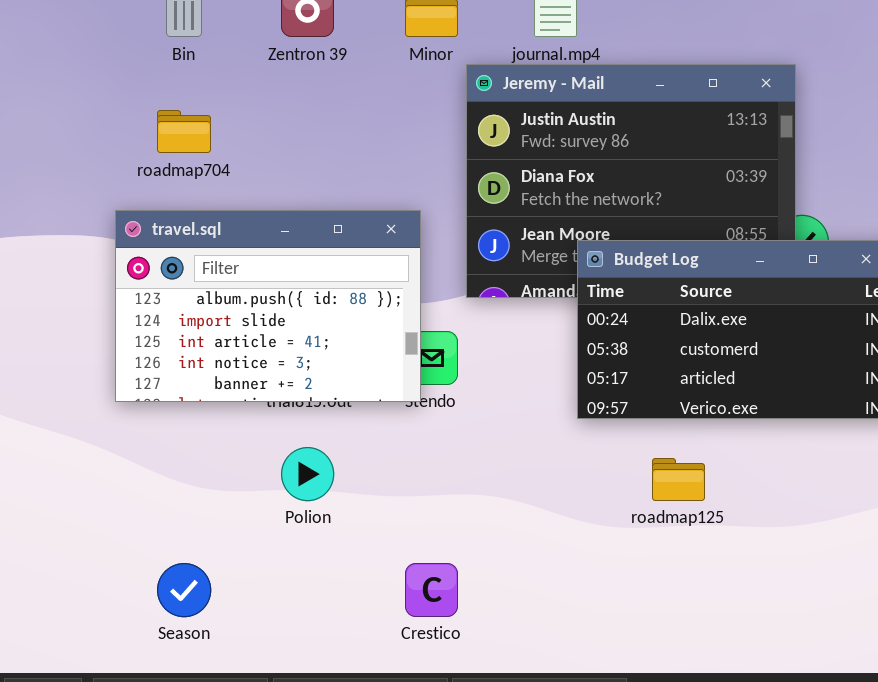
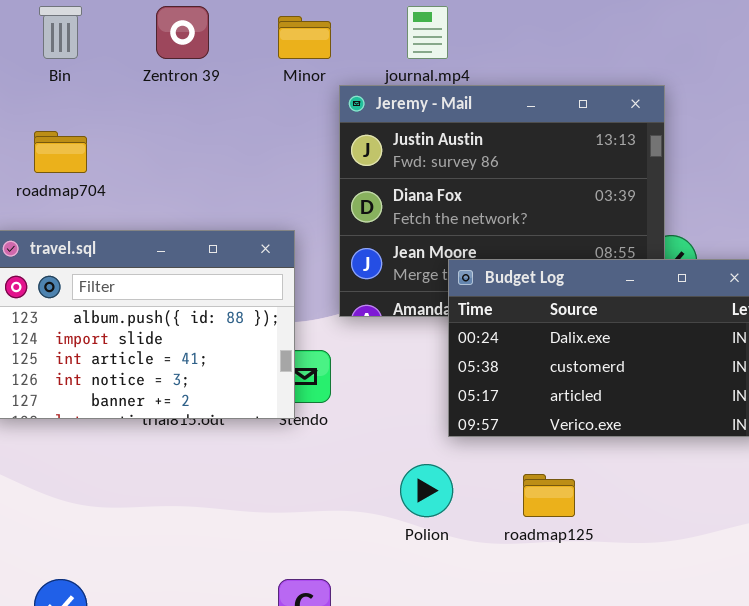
Polion: [281,447,334,501] -> [400,464,453,517], moved

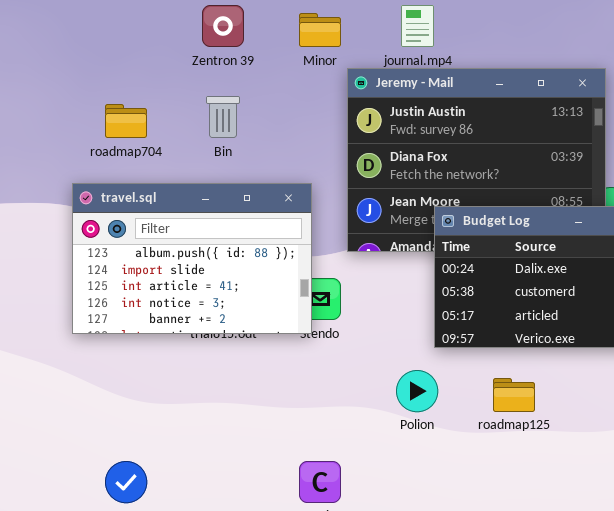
Bin: [39,6,82,59] -> [206,96,240,138], moved

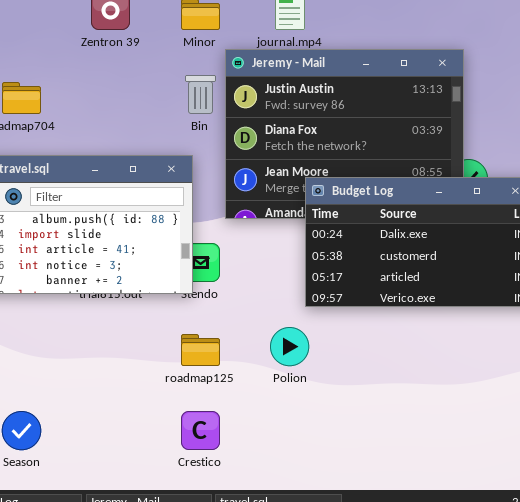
Bin: [206,96,240,138] -> [185,75,216,114], moved
roadmap125: [493,378,535,412] -> [181,334,220,366], moved

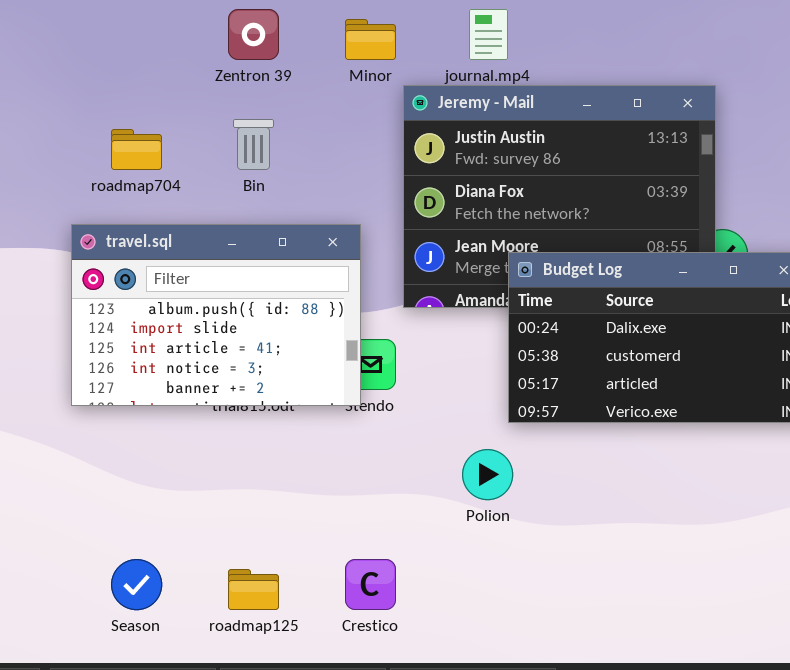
Bin: [185,75,216,114] -> [233,119,274,170], moved
roadmap125: [181,334,220,366] -> [228,569,279,610], moved

